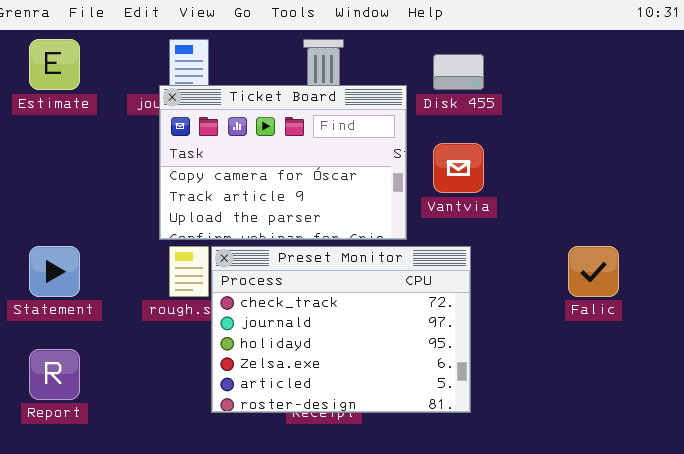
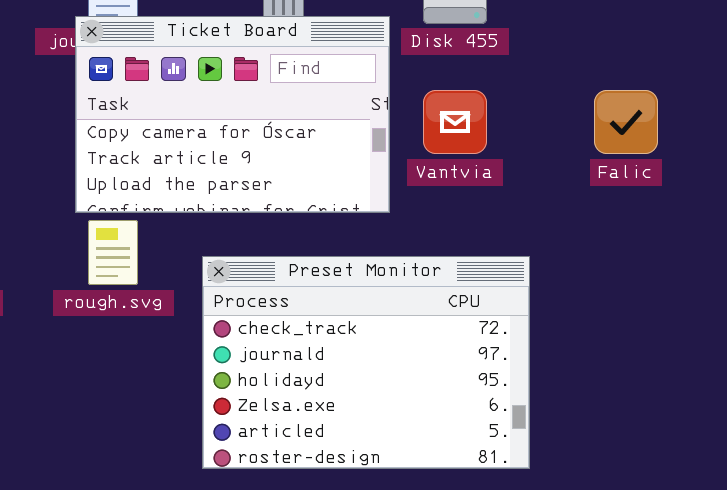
Preset Monitor: [211,246,471,413] -> [202,256,530,469], moved
Falic: [568,246,619,297] -> [594,90,658,154], moved

